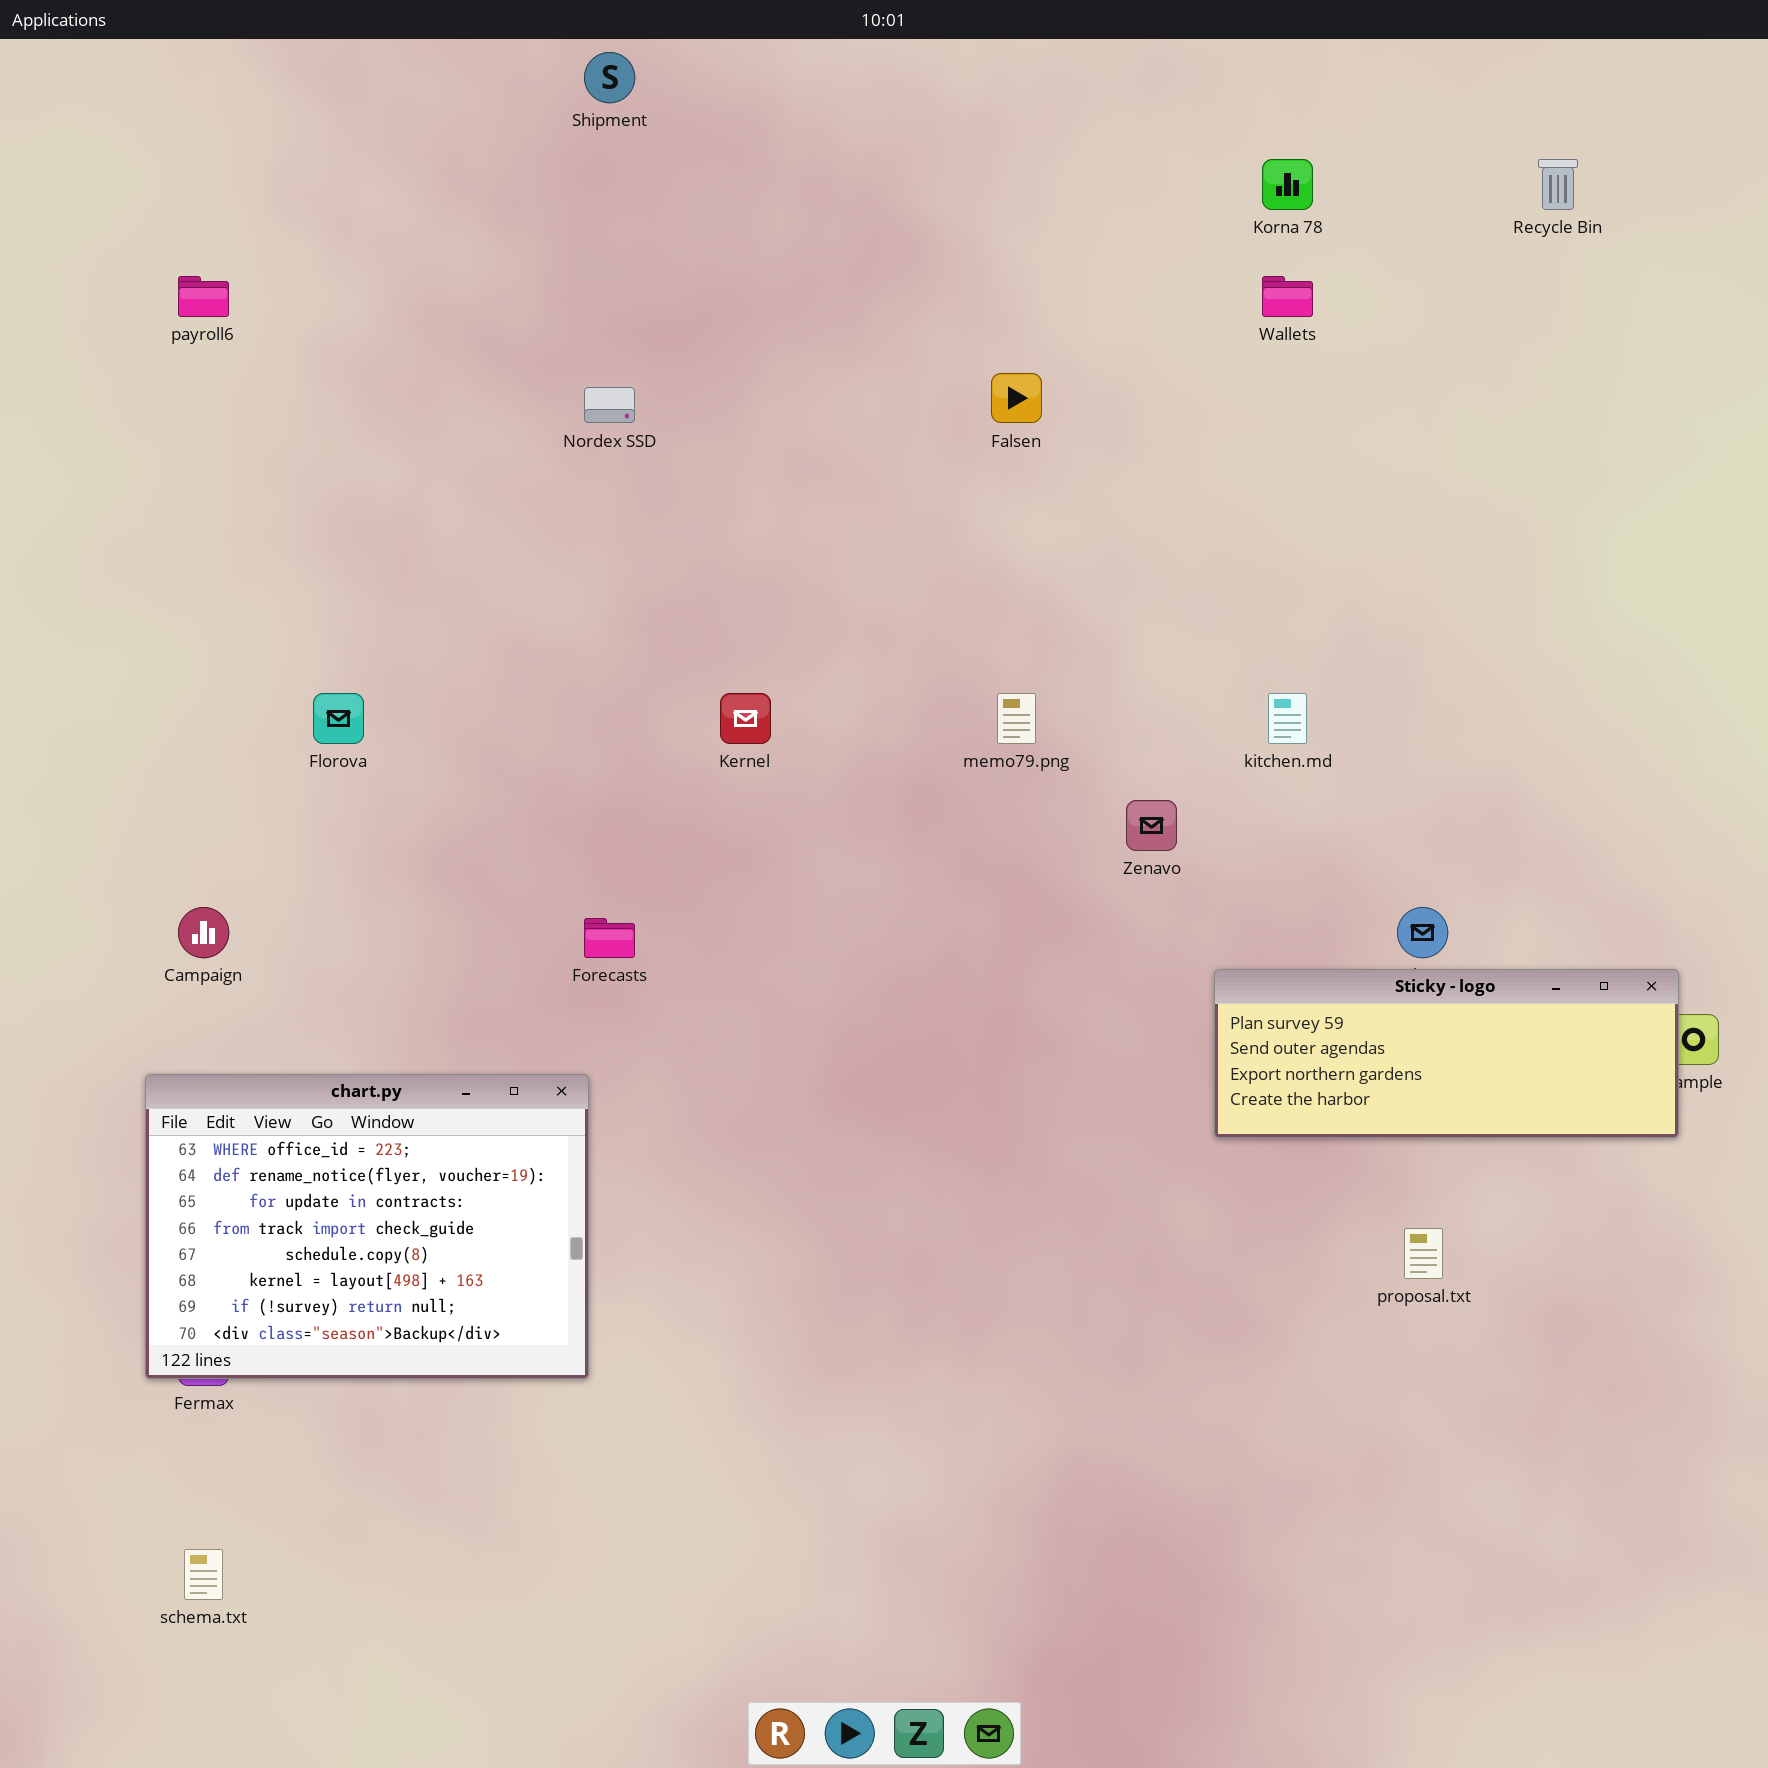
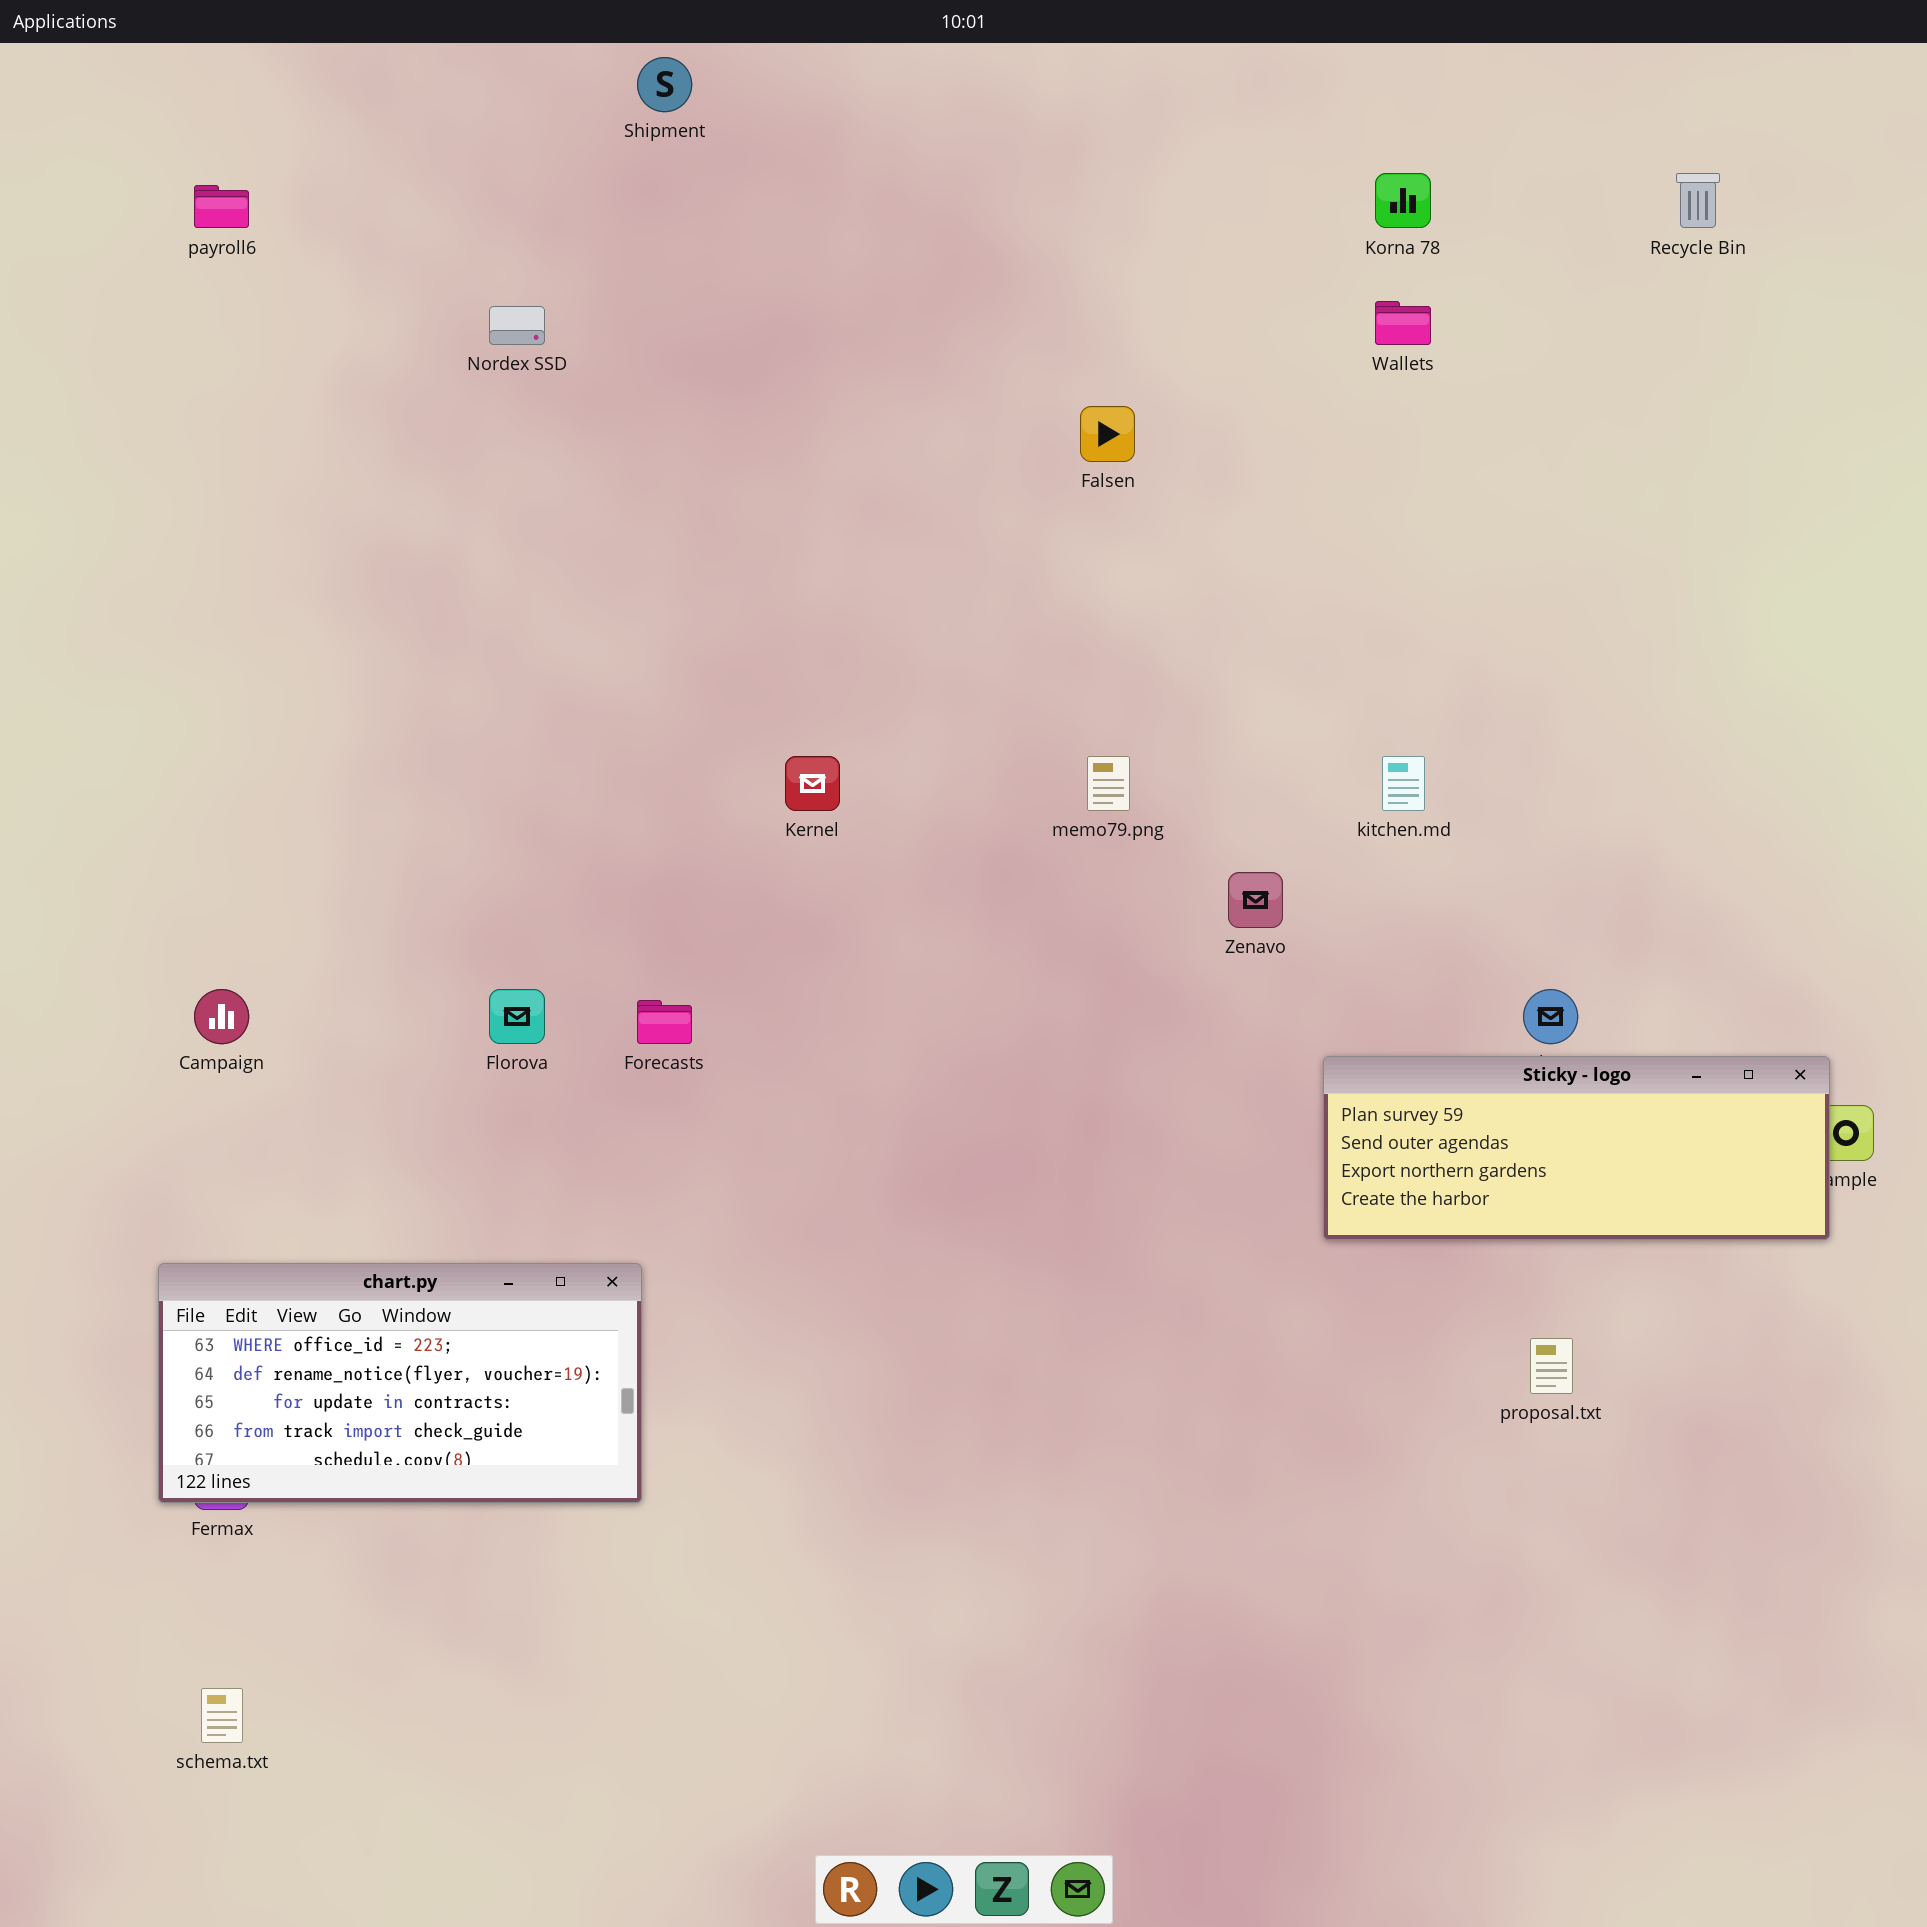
payroll6: [178,276,229,317] -> [194,185,249,228], moved
Nordex SSD: [584,387,635,423] -> [489,306,545,345], moved
Florova: [313,693,364,744] -> [489,989,545,1044], moved
chart.py: [145,1074,589,1379] -> [158,1263,642,1503], resized

